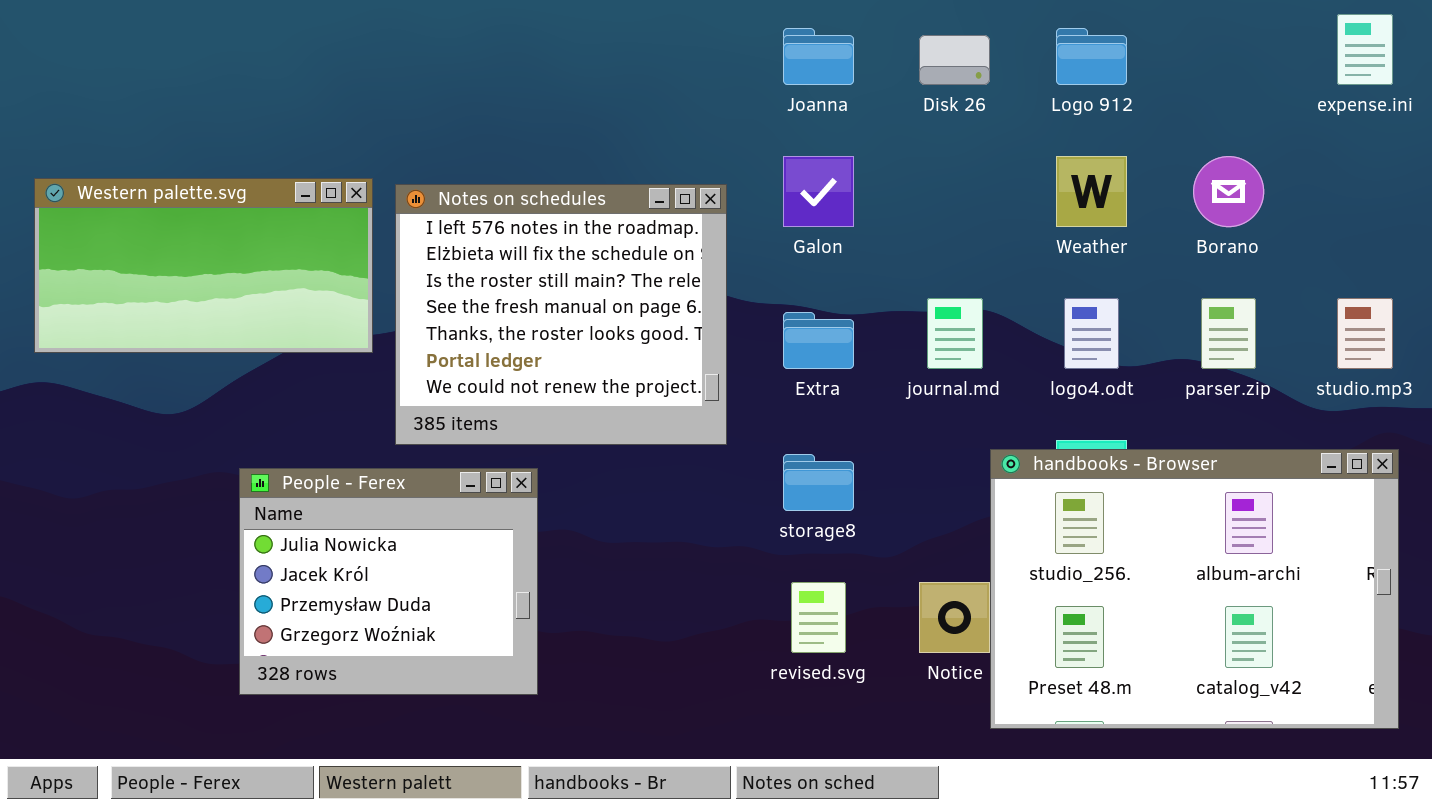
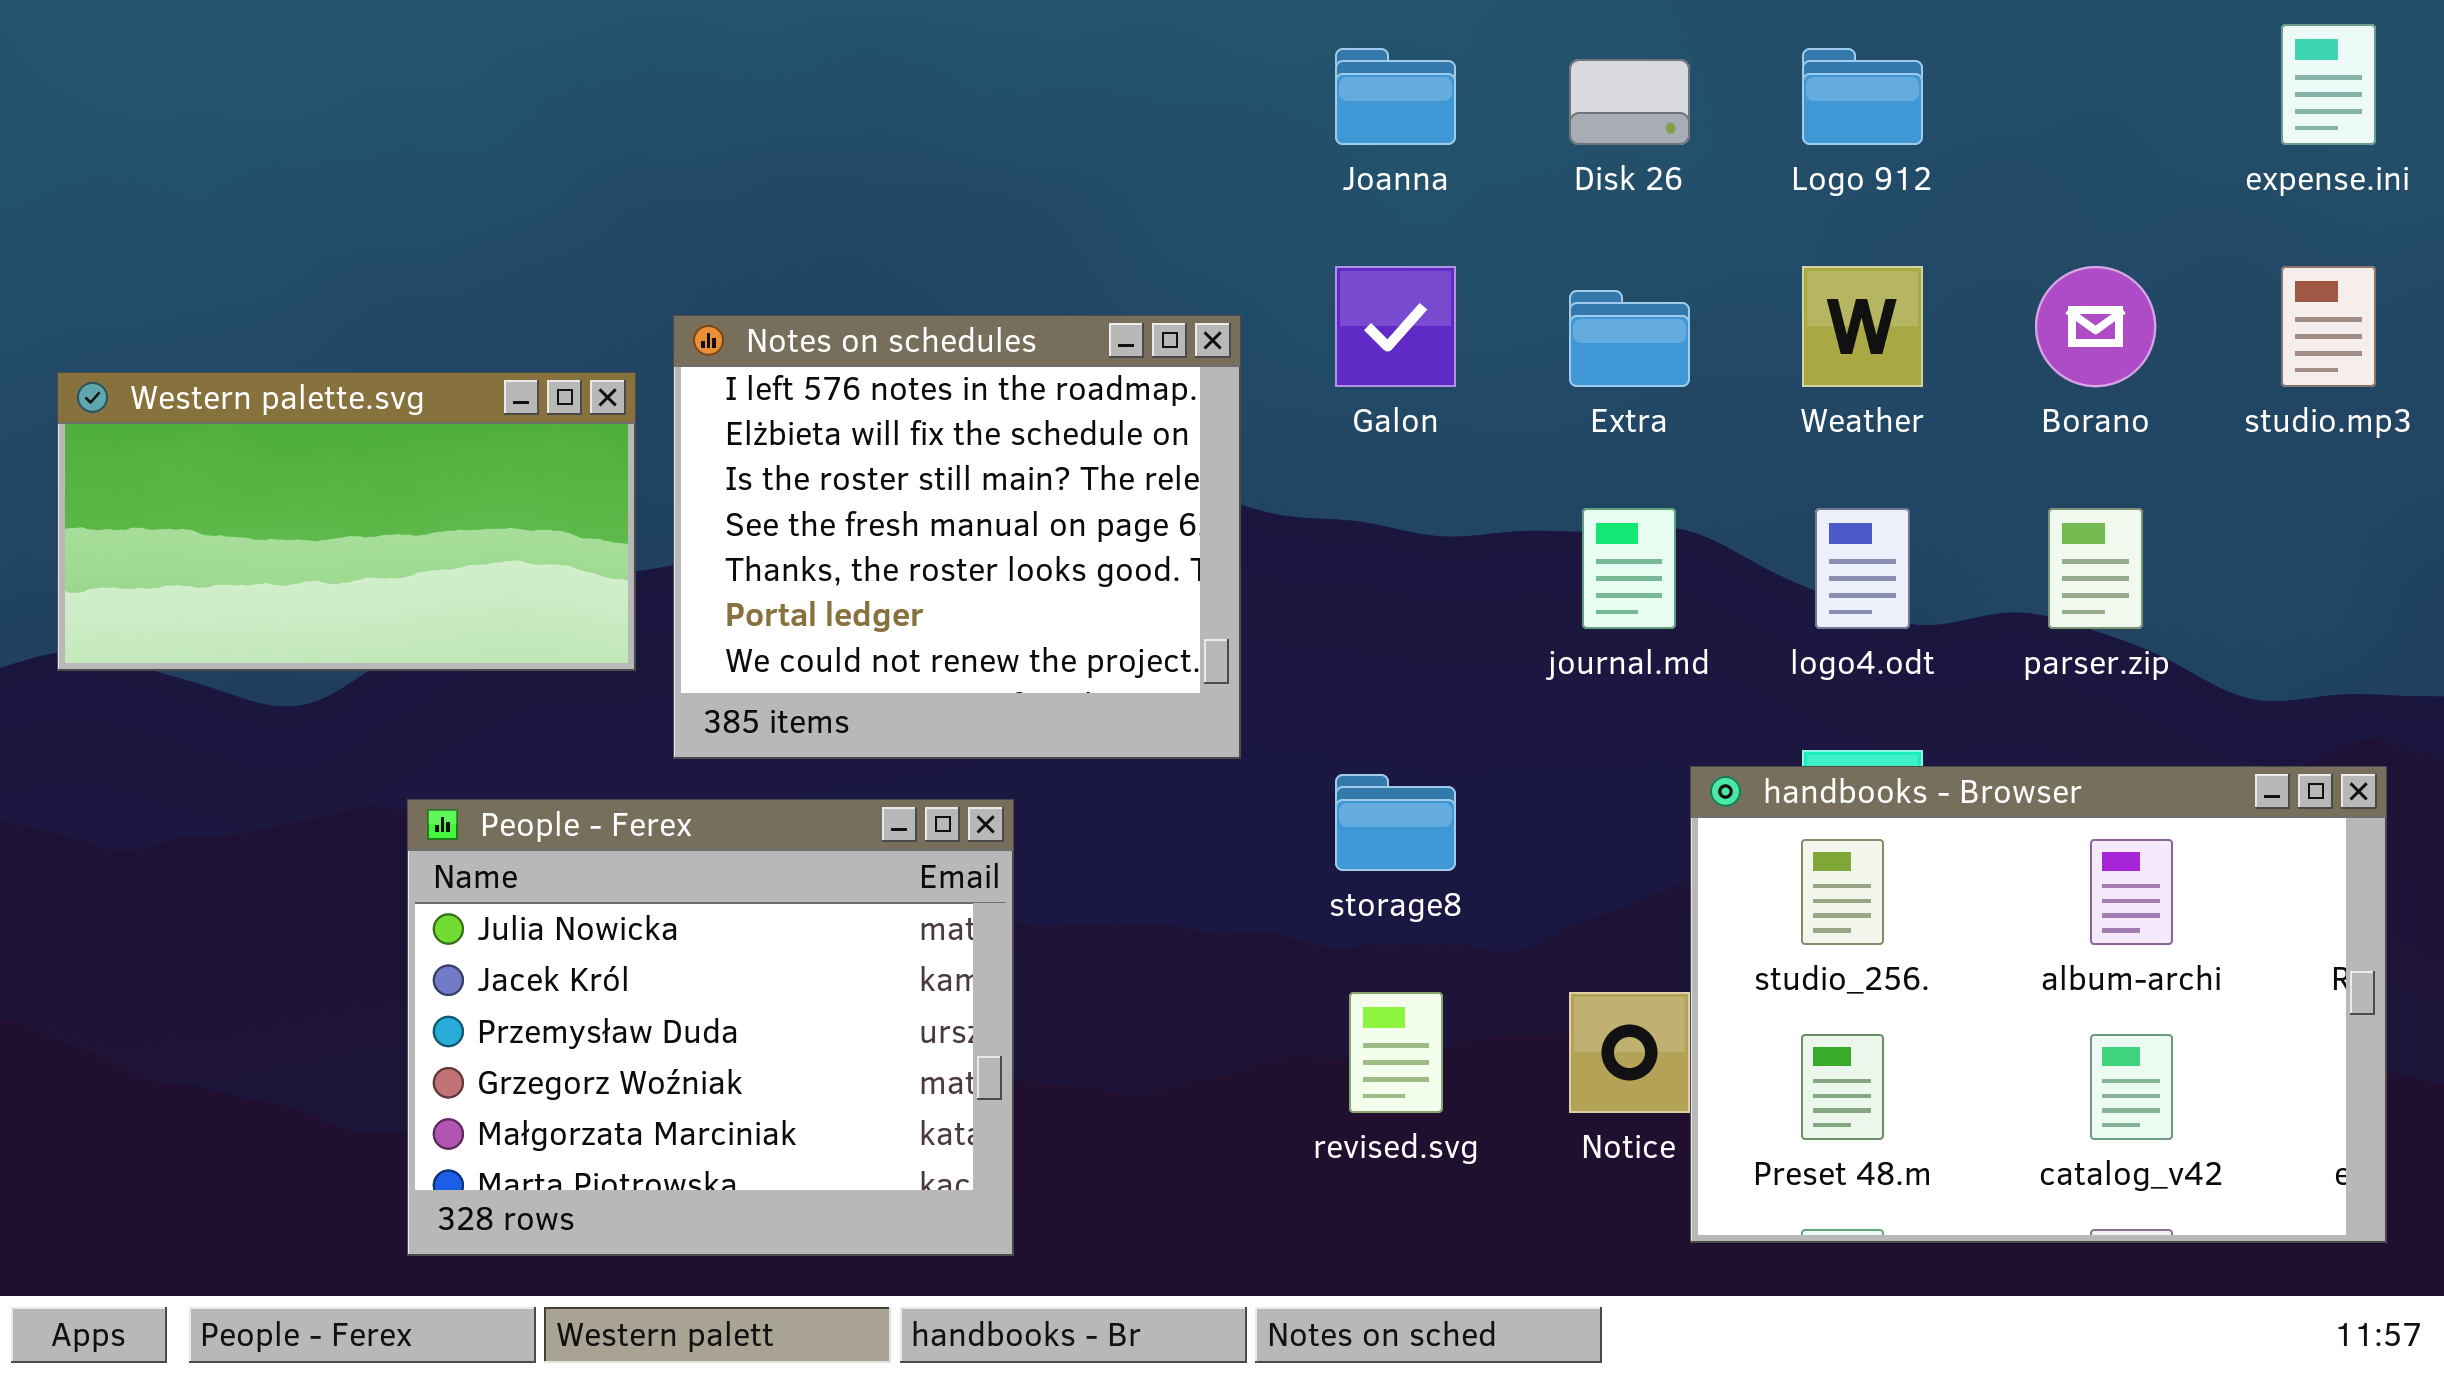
Western palette.svg: [34,178,373,353] -> [57,372,636,671], moved
studio.mp3: [1337,298,1393,369] -> [2281,266,2376,387], moved
Extra: [783,312,854,369] -> [1569,290,1690,387], moved
People - Ferex: [239,468,538,695] -> [407,799,1014,1256], resized

